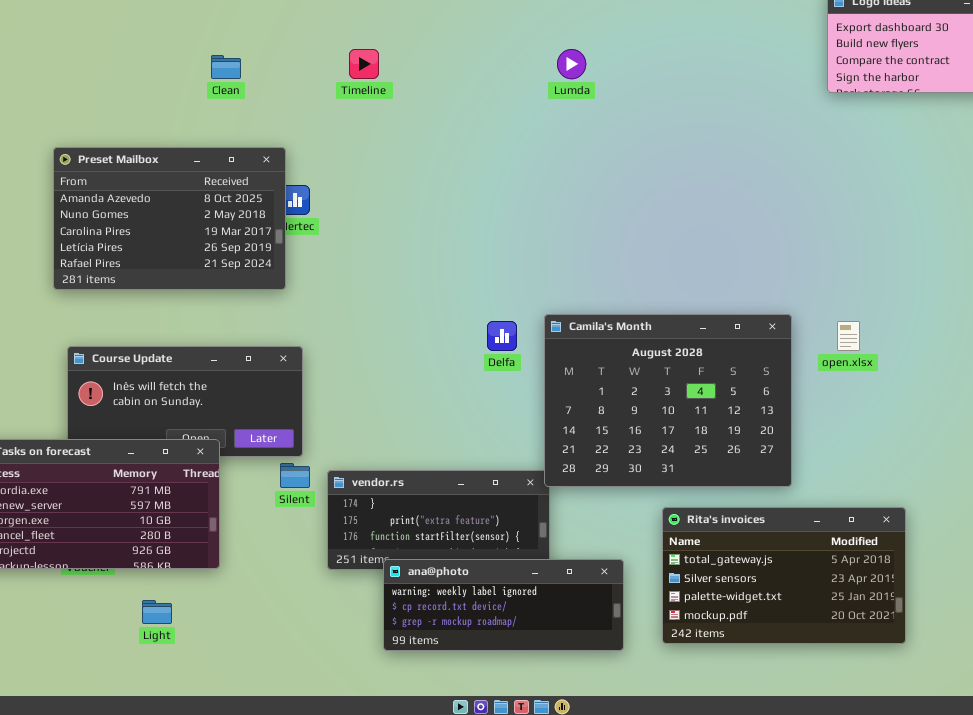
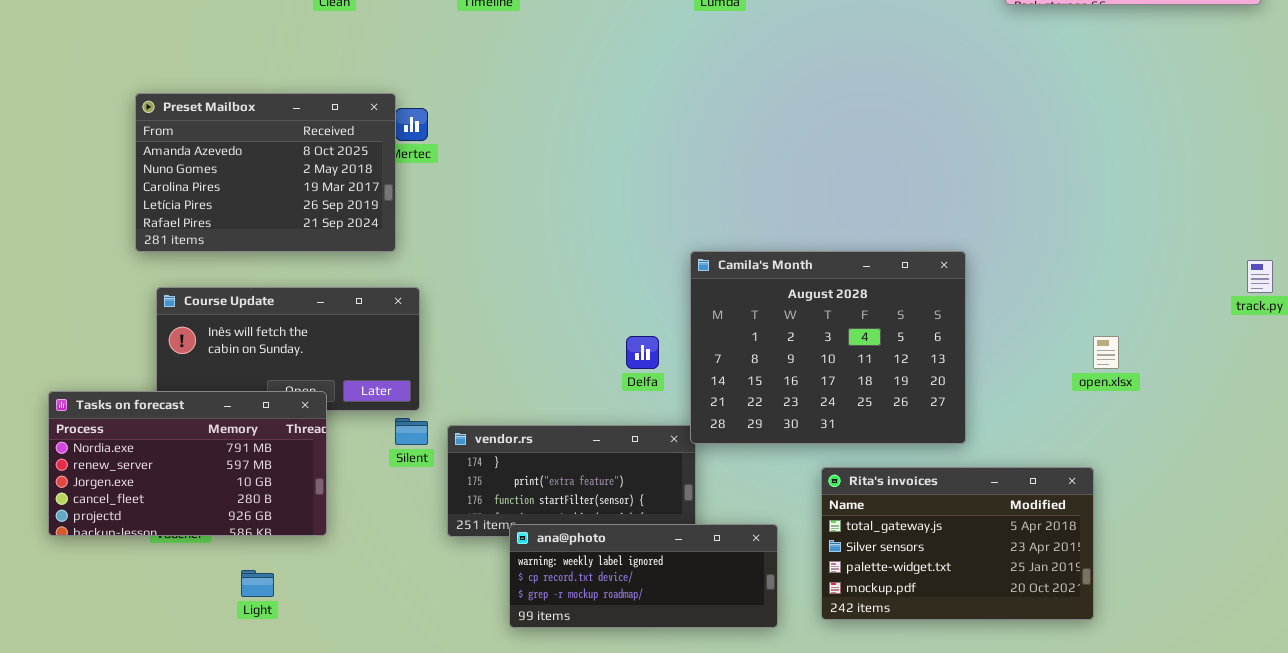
Preset Mailbox: [53,147,286,290] -> [135,93,396,252], moved
Delfa: [487,321,517,351] -> [626,336,659,369], moved
open.xlsx: [837,321,860,351] -> [1093,336,1119,369], moved

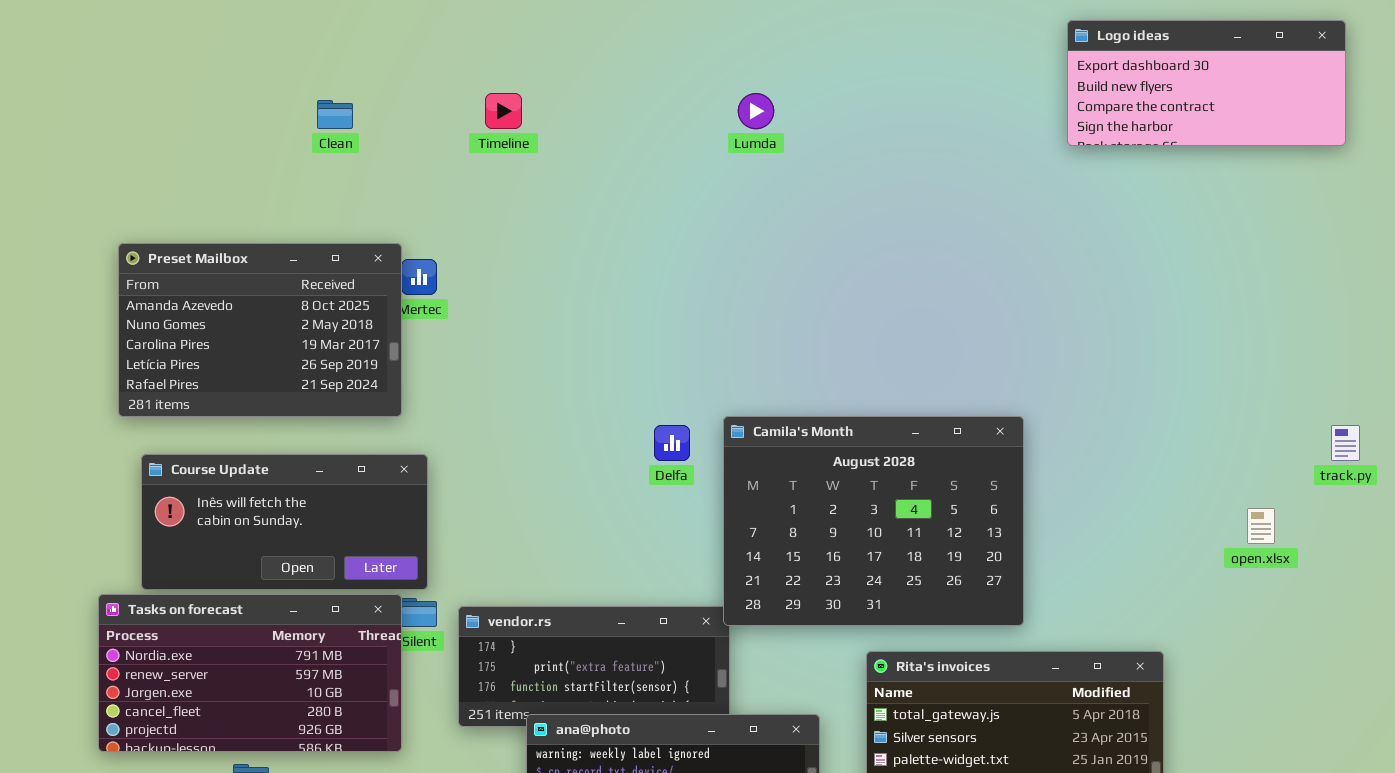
Delfa: [626,336,659,369] -> [654,425,690,461], moved
open.xlsx: [1093,336,1119,369] -> [1247,508,1275,544], moved
Tasks on forecast: [48,391,327,536] -> [98,594,402,752], moved

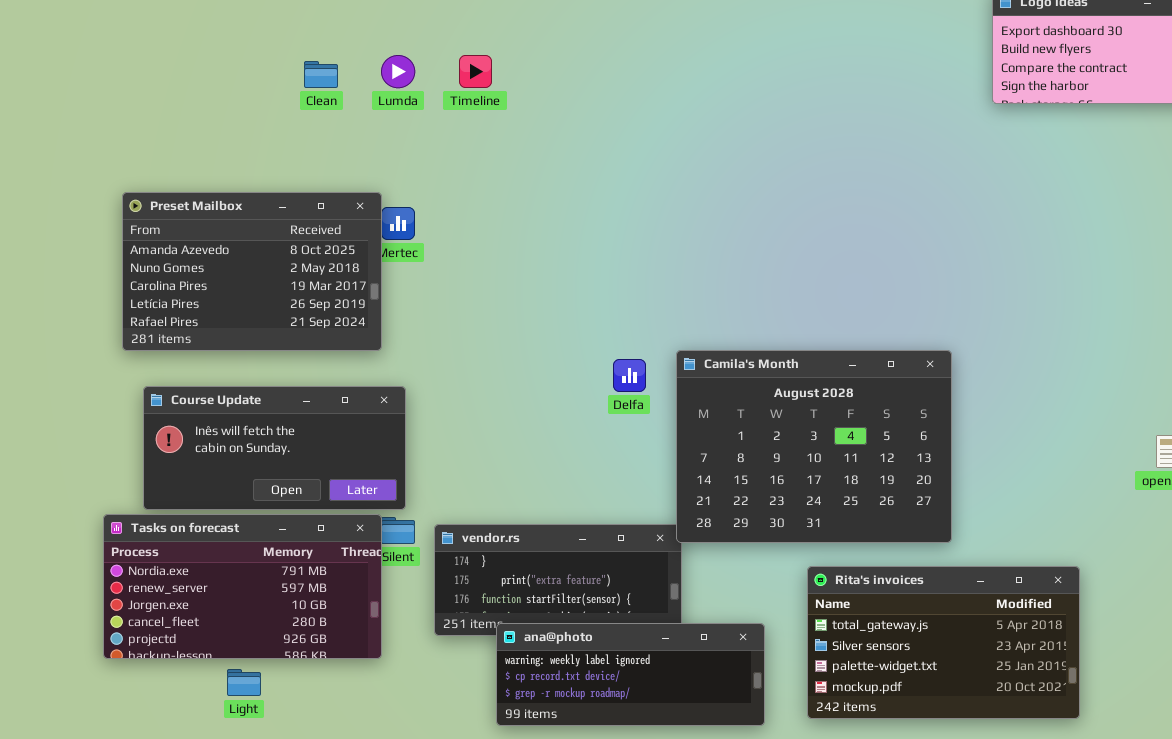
Lumda: [738,93,774,129] -> [381,55,415,88], moved

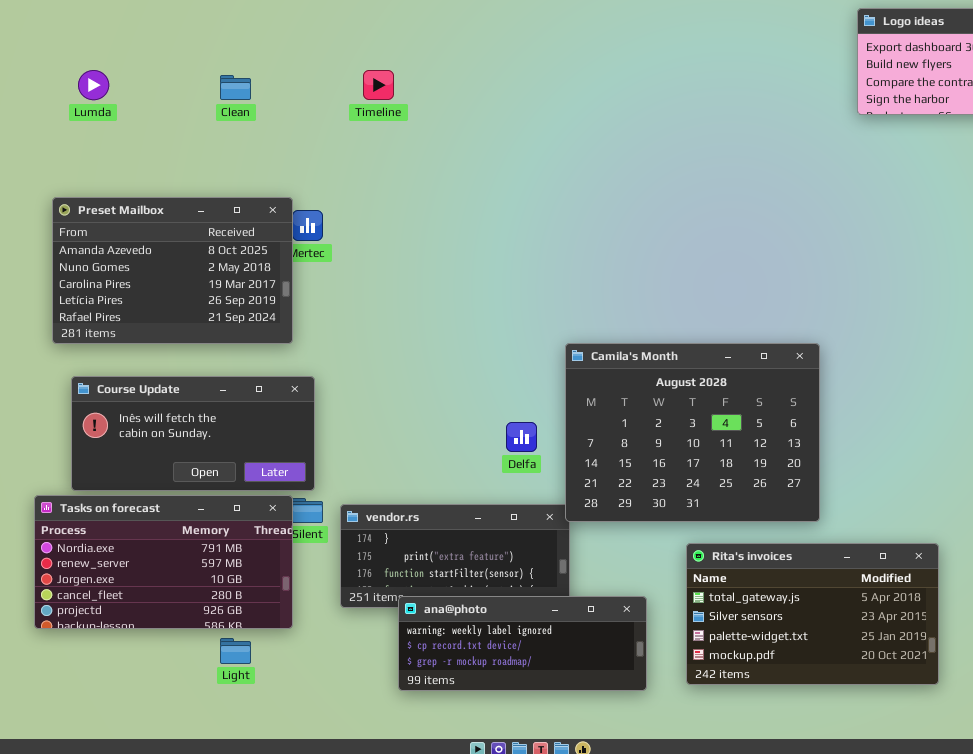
Lumda: [381,55,415,88] -> [78,70,109,100], moved
Delfa: [613,359,646,392] -> [506,422,537,452], moved
Light: [227,669,261,696] -> [220,638,251,664], moved

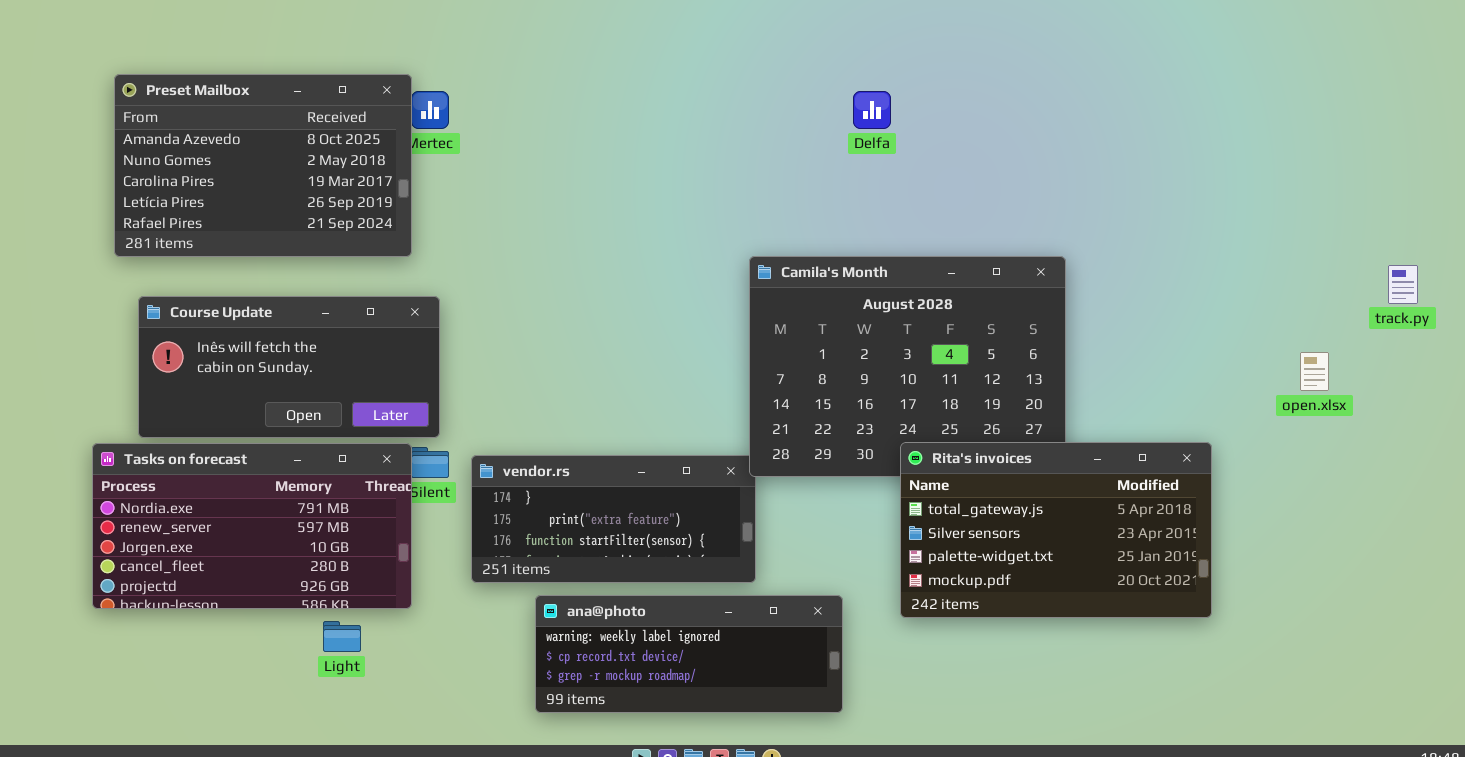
Delfa: [506,422,537,452] -> [853,91,891,129], moved
Rita's invoices: [686,543,939,685] -> [900,442,1212,618], moved
ana@photo: [398,596,647,691] -> [535,595,843,713], moved

